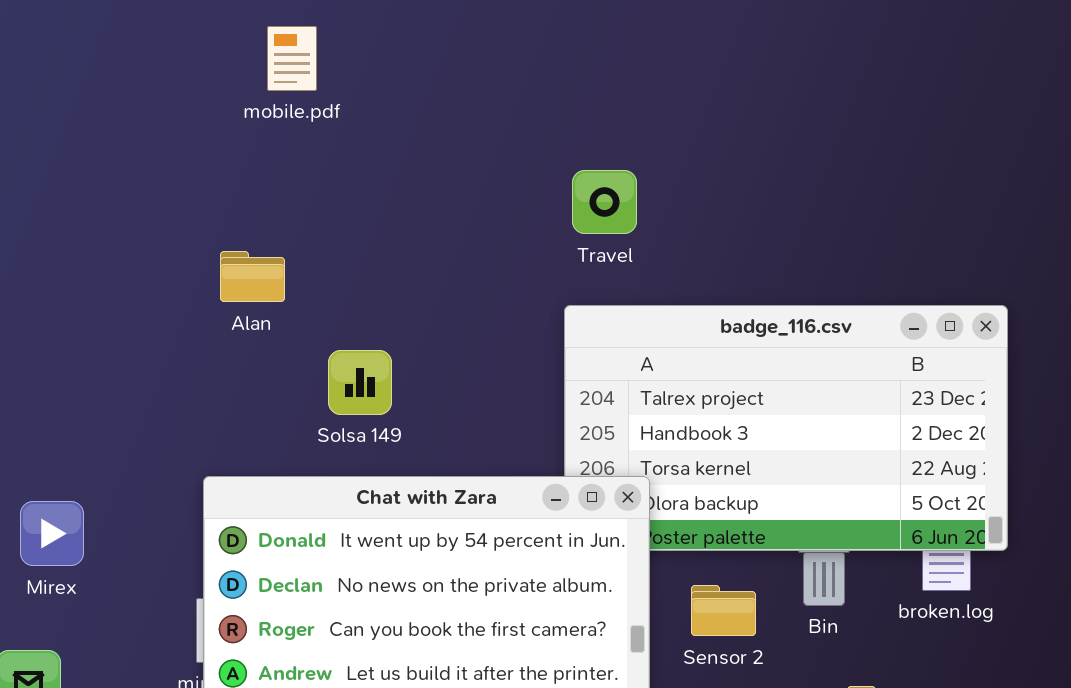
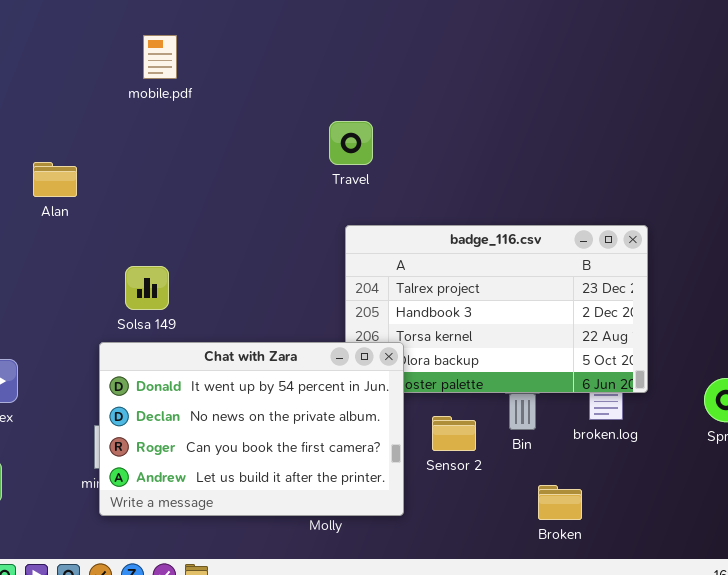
Travel: [572,170,637,234] -> [329,121,373,165], moved
Alan: [220,251,285,302] -> [33,162,77,197], moved
Solsa 149: [328,350,392,415] -> [125,266,169,310], moved

